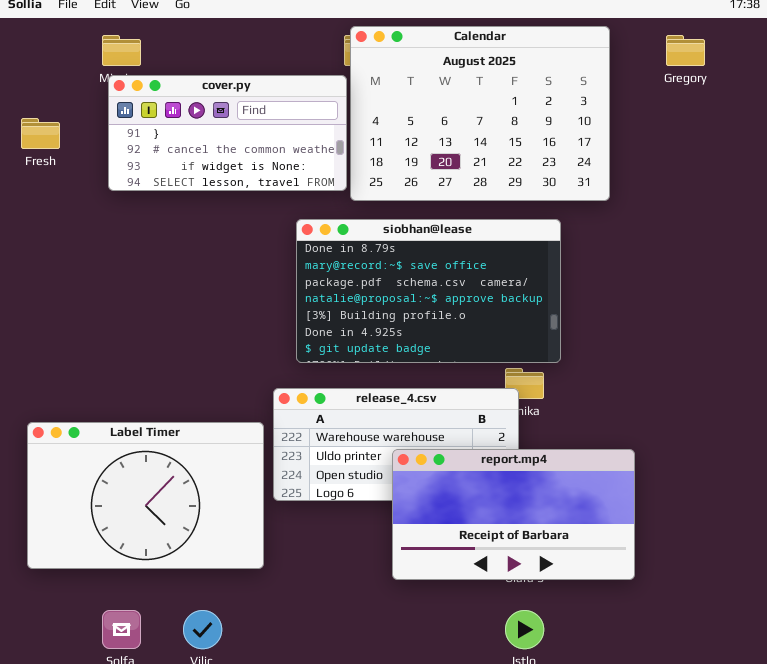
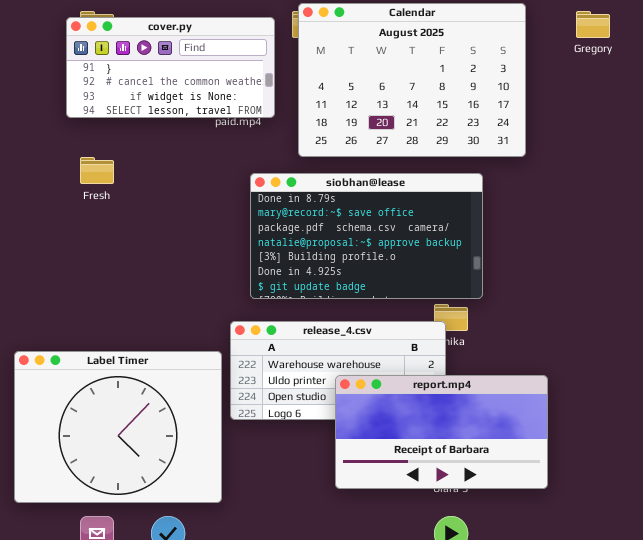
cover.py: [108,75,347,191] -> [66,17,275,118], moved
Fresh: [21,118,60,149] -> [80,157,114,184], moved
Label Timer: [27,422,264,569] -> [14,351,222,503], resized

